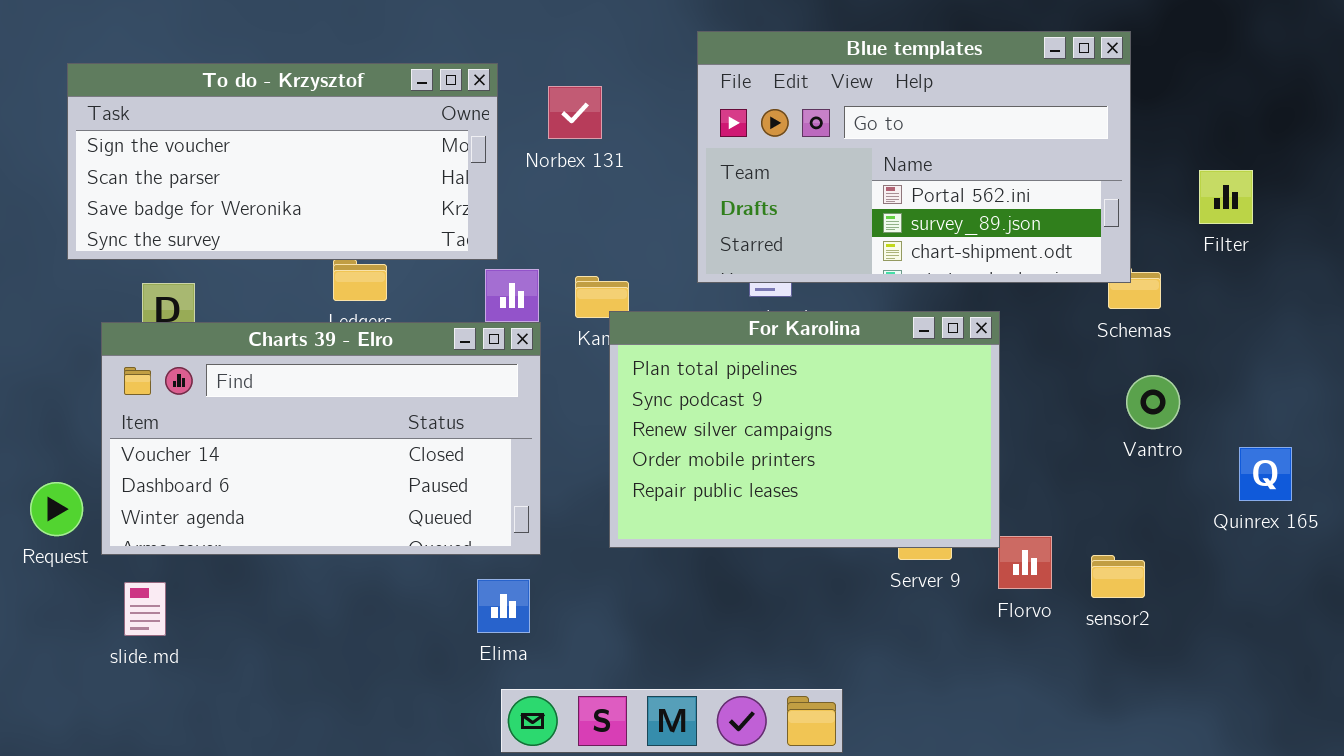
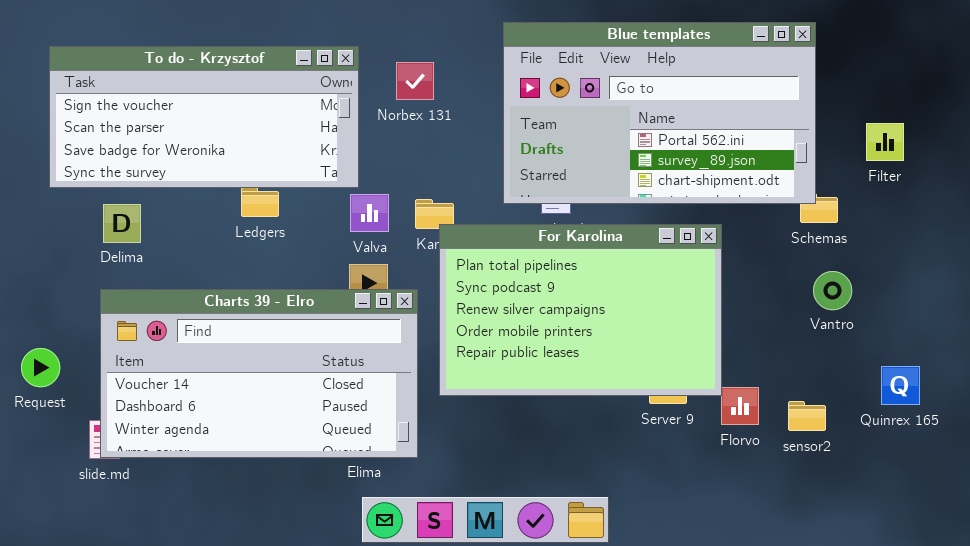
Charts 39 - Elro: [101,322,541,555] -> [100,289,418,458], moved
Quinrex 165: [1239,447,1292,501] -> [881,366,920,405], moved

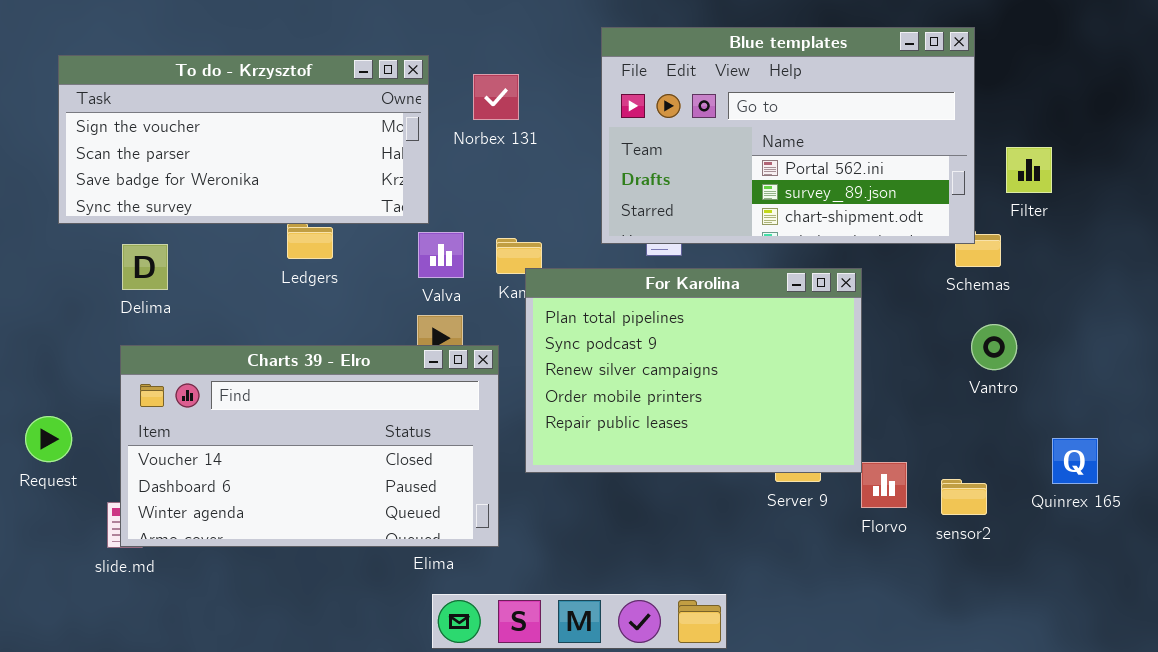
Filter: [866,123,904,161] -> [1006,147,1052,193], moved

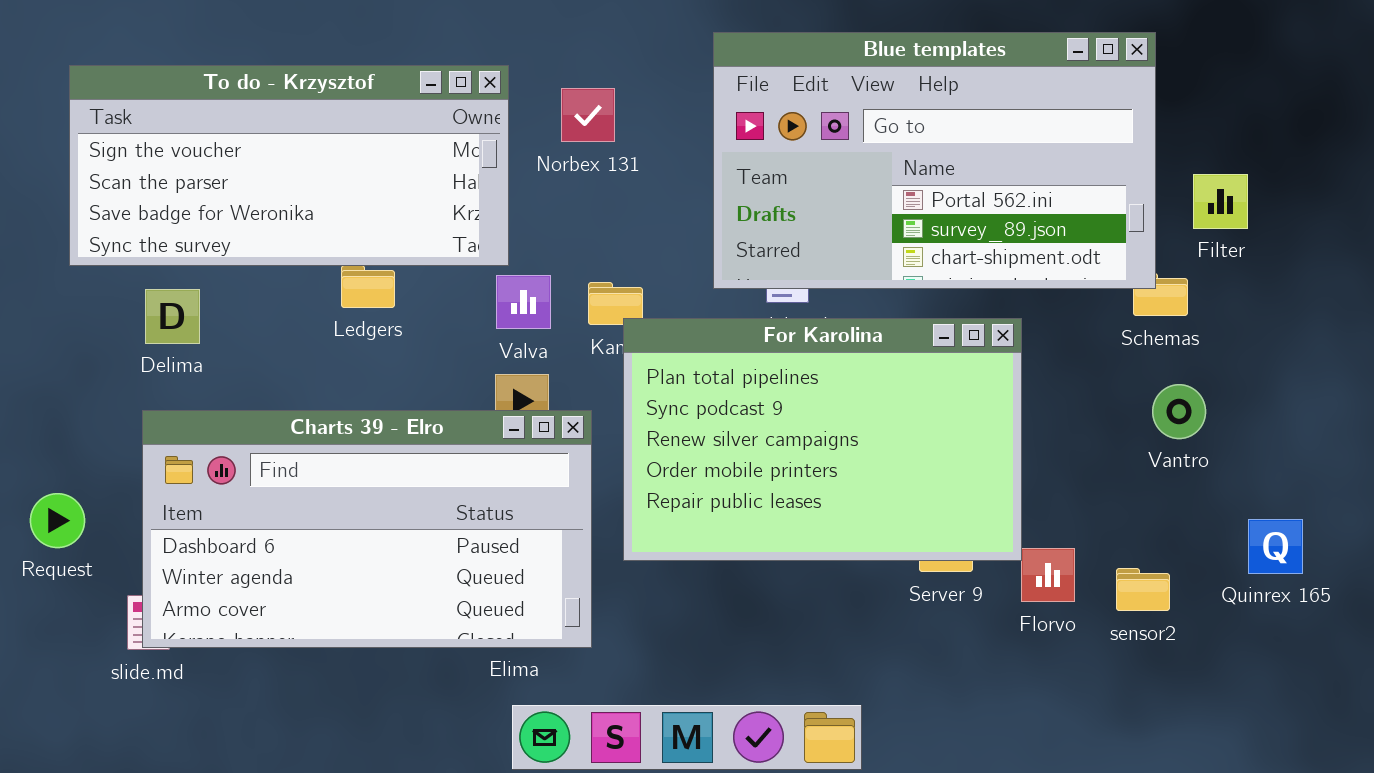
Charts 39 - Elro: [120,345,499,547] -> [142,410,592,648], scrolled down 1 row

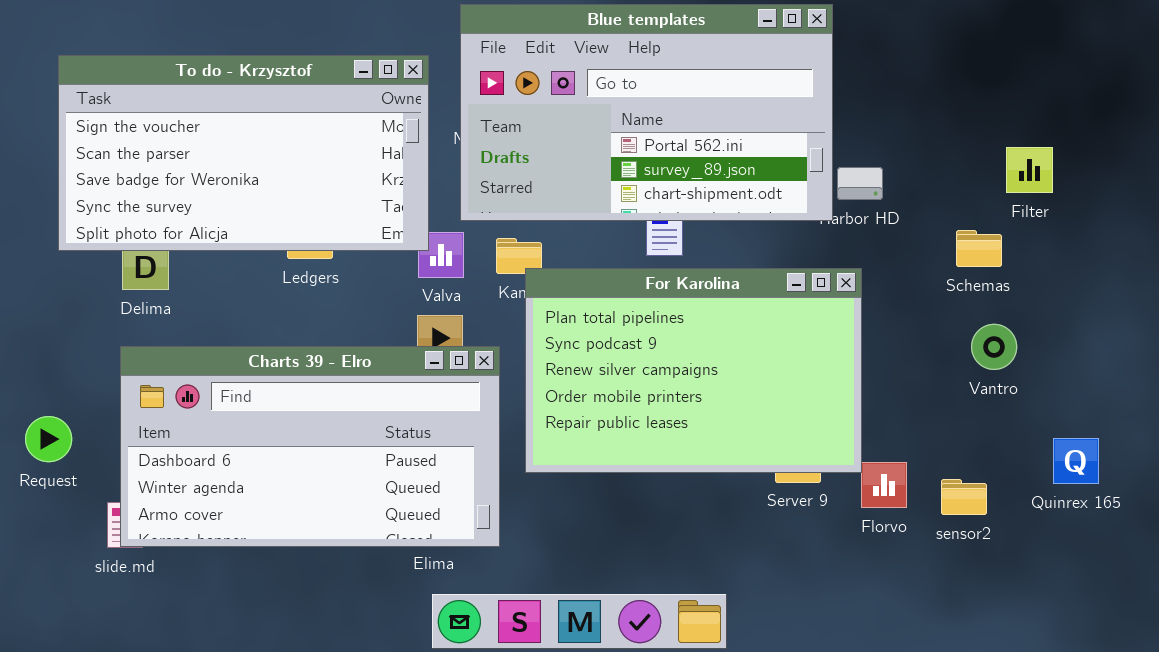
Blue templates: [713,32,1156,289] -> [460,4,833,221], moved
To do - Krzysztof: [69,65,509,266] -> [58,55,429,251], resized

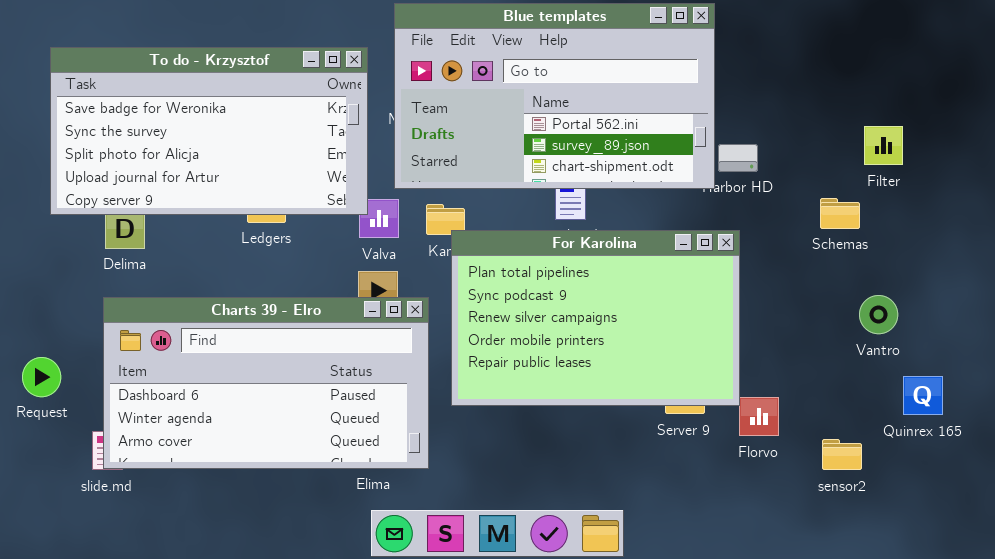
To do - Krzysztof: [58,55,429,251] -> [50,47,368,215], scrolled down 2 rows
Vantro: [971,324,1017,370] -> [859,295,898,334], moved
sensor2: [941,479,987,515] -> [822,439,862,470], moved

